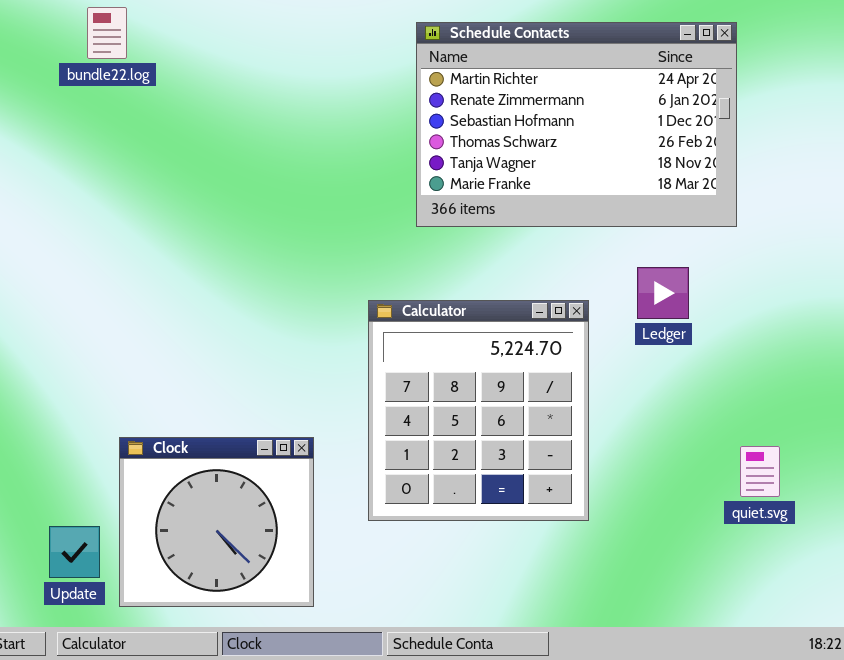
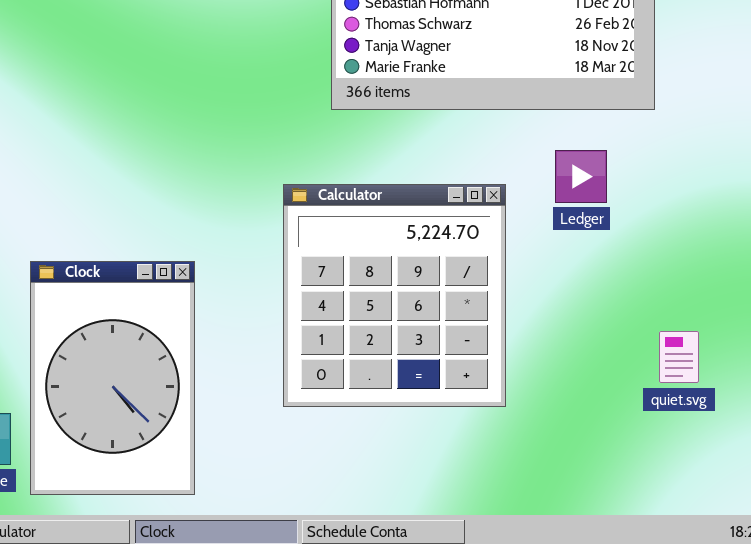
Clock: [119,437,314,607] -> [30,261,195,495], resized

